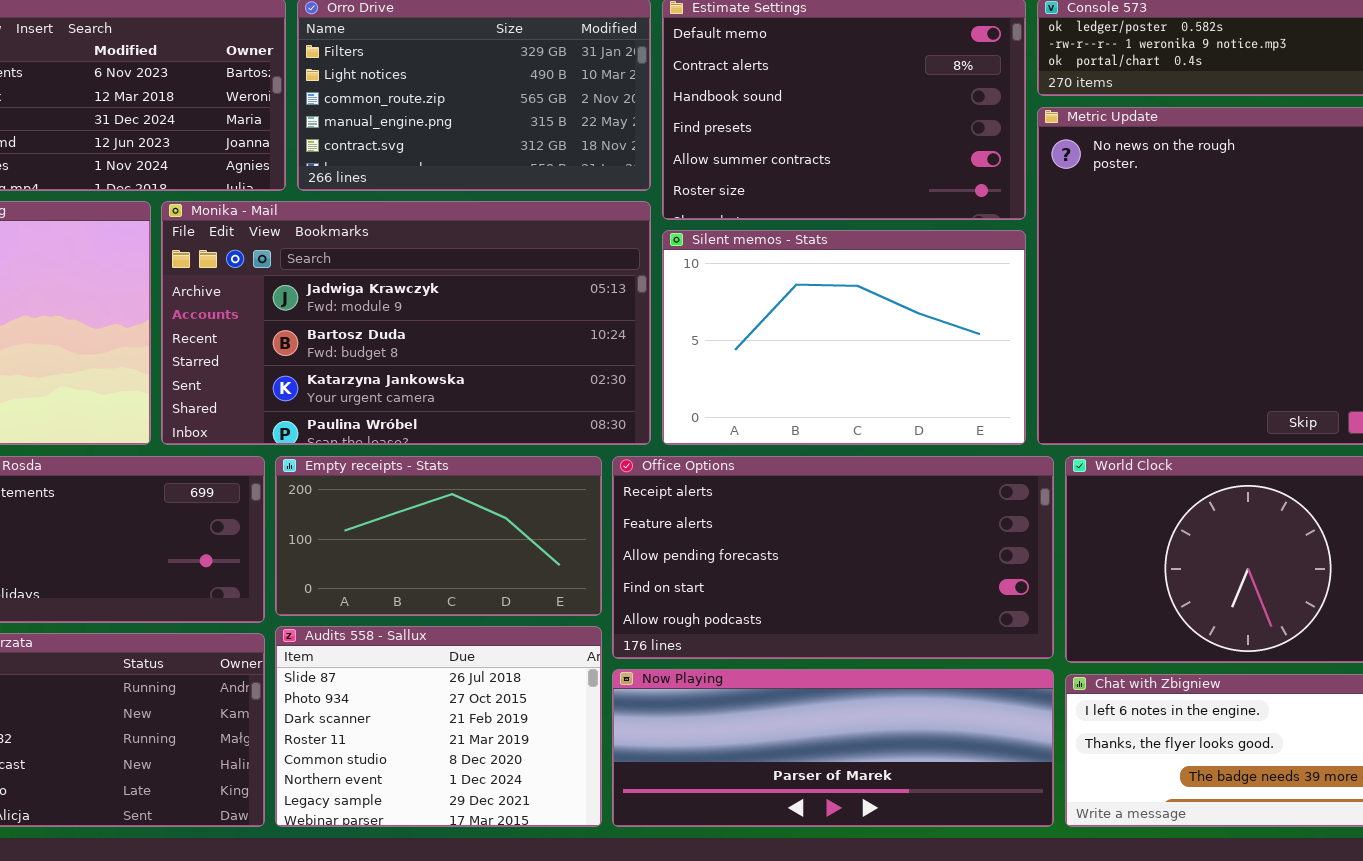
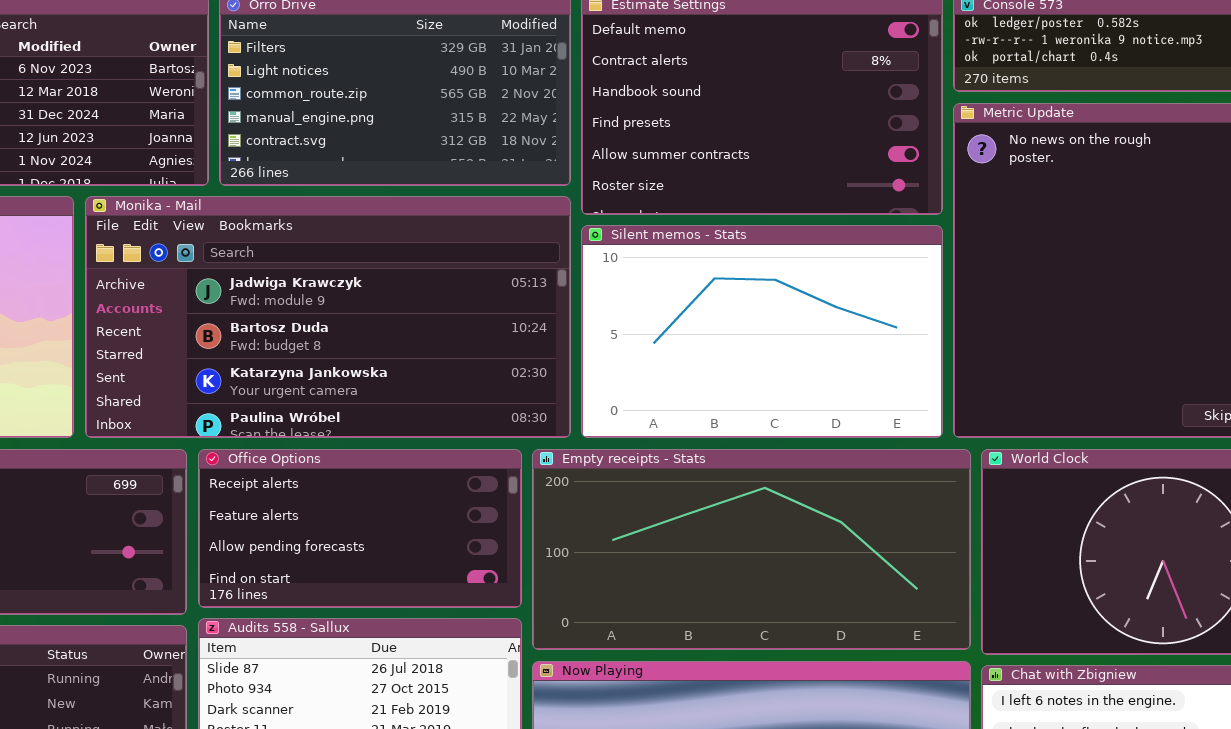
Empty receipts - Stats: [275,456,602,616] -> [532,449,971,650], moved, resized
Office Options: [612,456,1054,659] -> [198,449,522,608], moved, resized

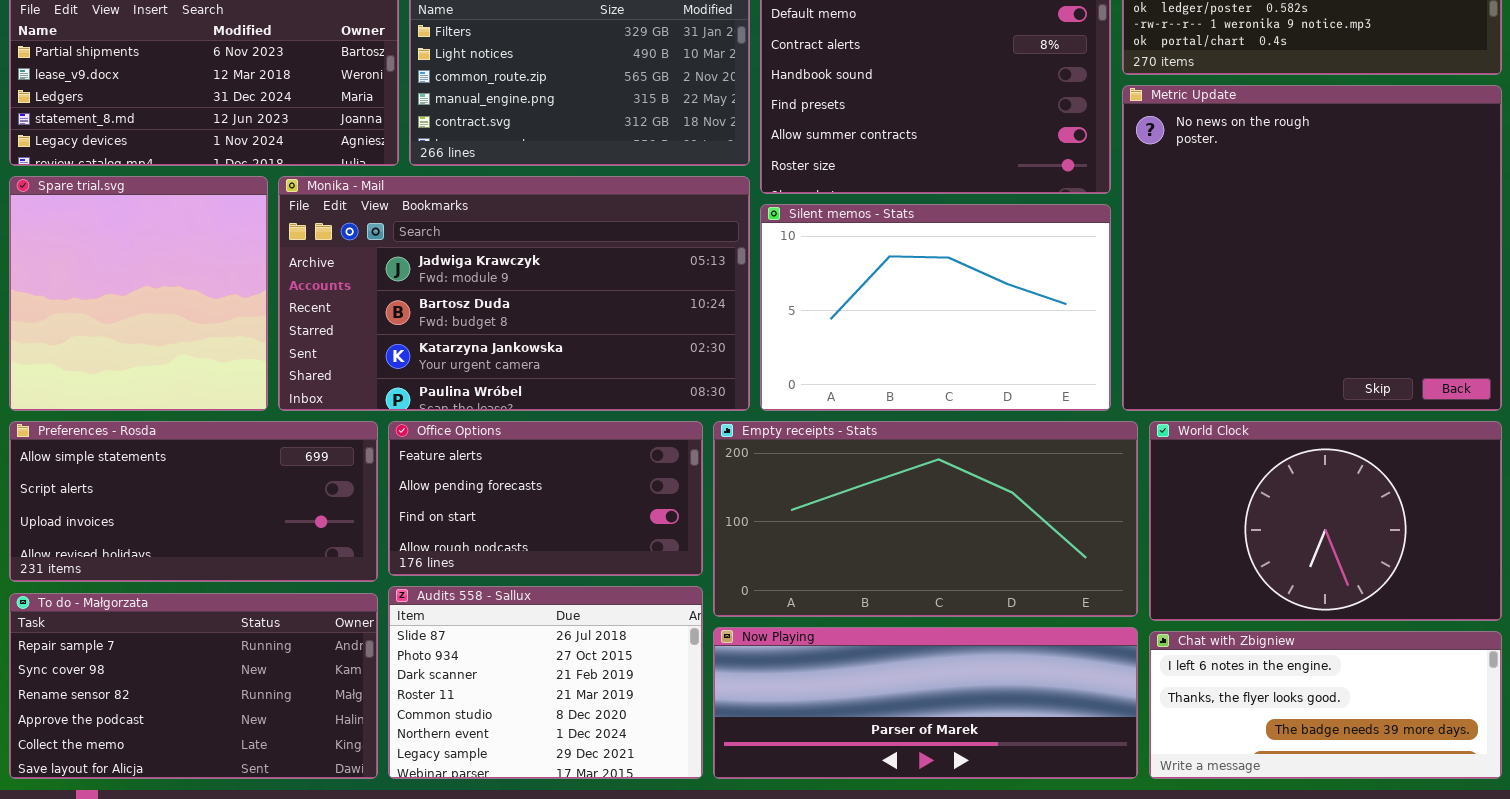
Office Options: [198,449,522,608] -> [388,421,703,576], scrolled down 1 row

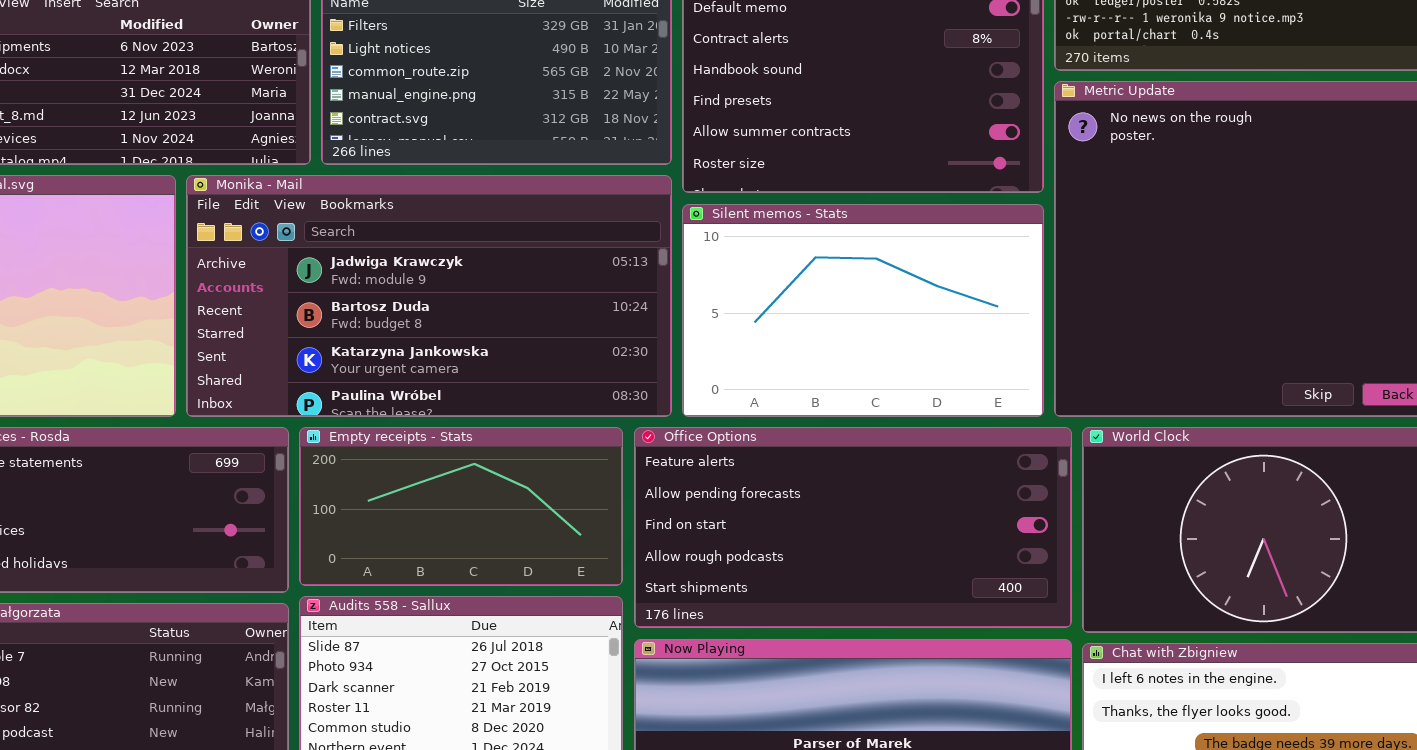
Office Options: [388,421,703,576] -> [634,427,1072,628], moved, resized
Empty receipts - Stats: [713,421,1138,617] -> [299,427,623,586], moved, resized

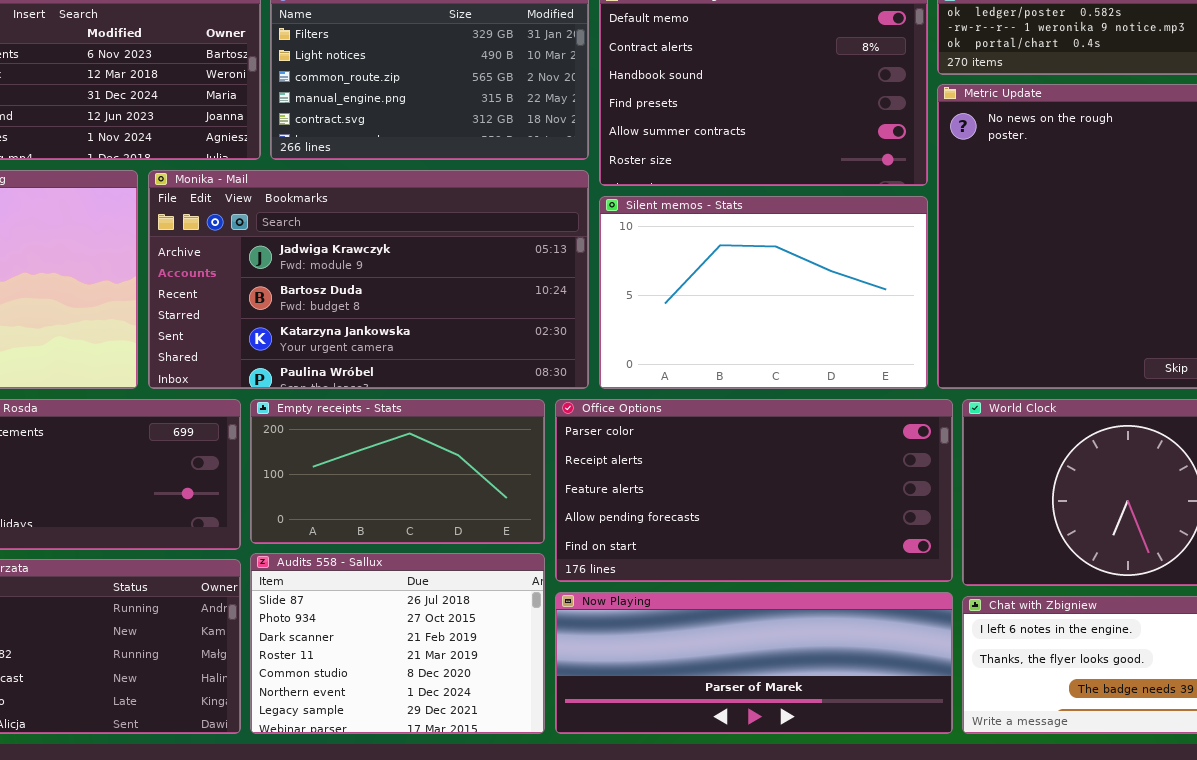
Office Options: [634,427,1072,628] -> [555,399,953,582], scrolled up 2 rows

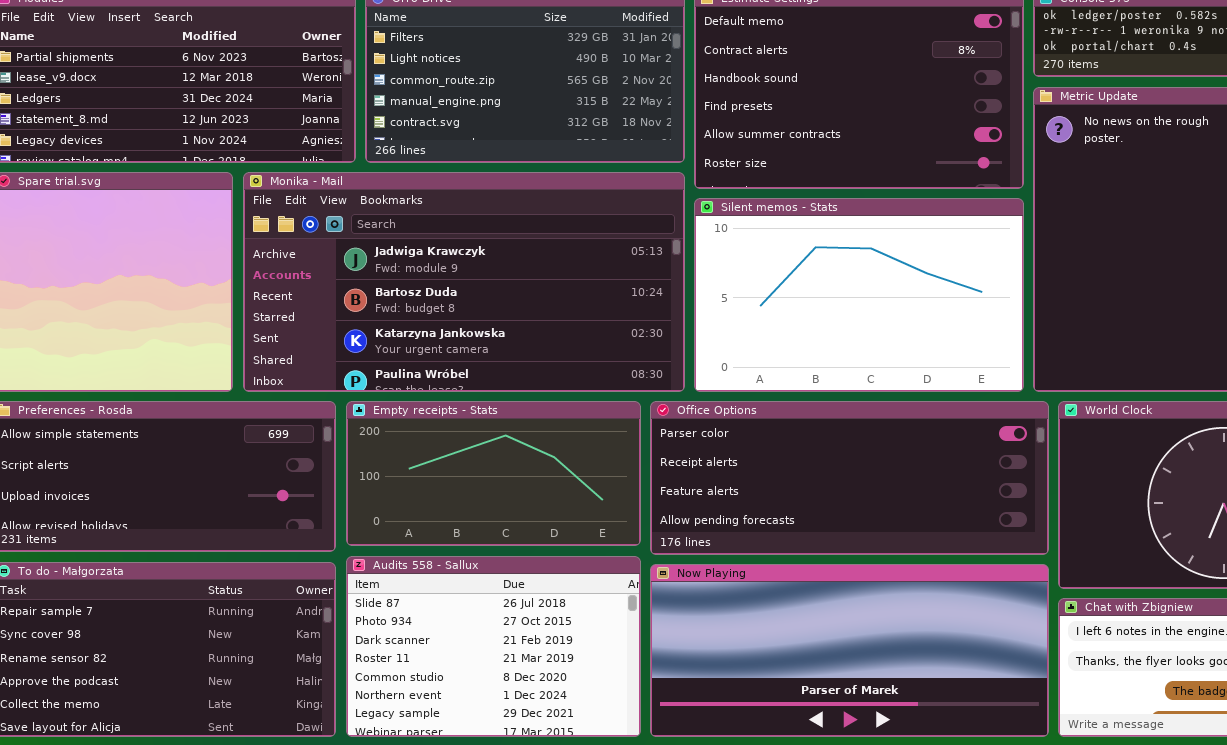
Office Options: [555,399,953,582] -> [650,401,1049,555], resized
Now Playing: [555,592,953,734] -> [650,564,1049,737], resized

